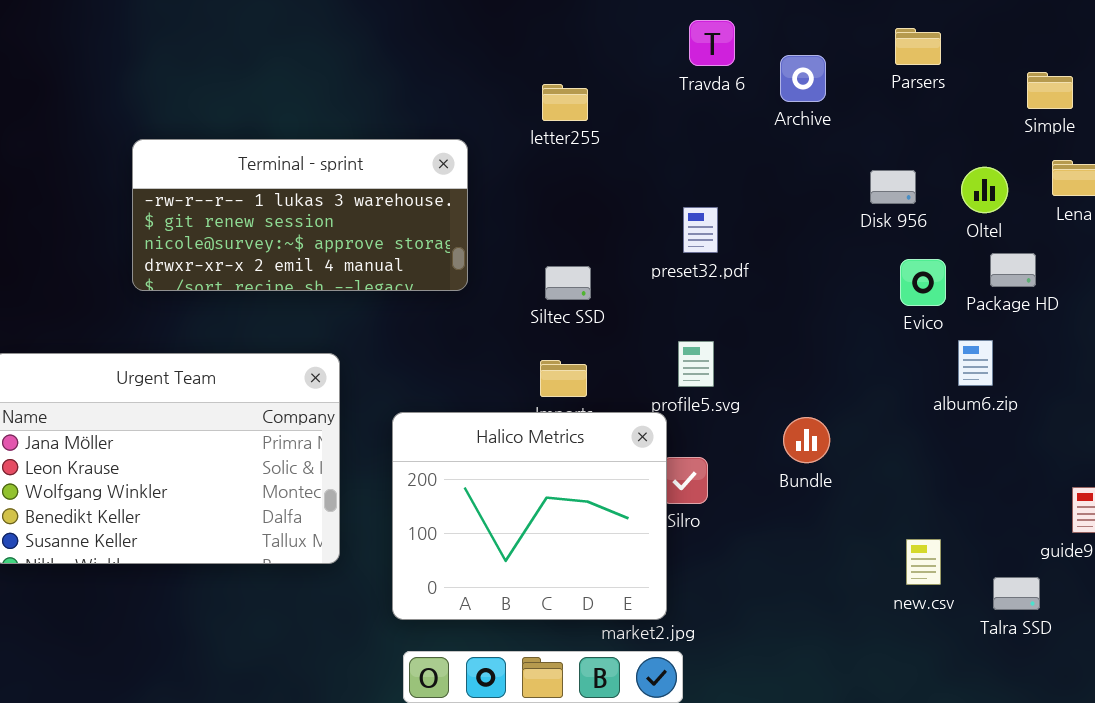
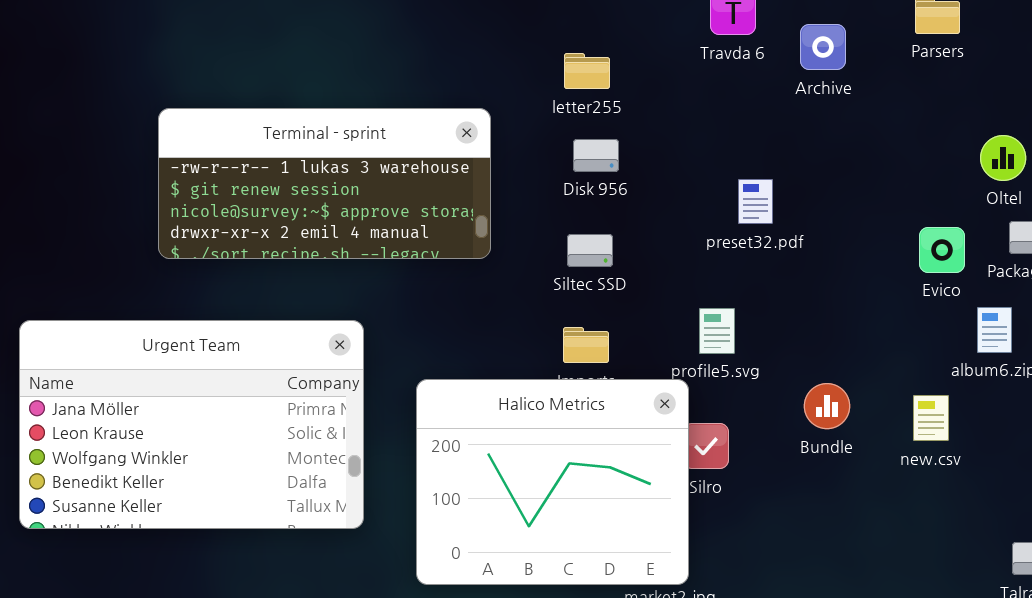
Disk 956: [870,170,916,204] -> [573,139,619,172], moved
preset32.pdf: [683,207,718,253] -> [738,179,773,224], moved
new.csv: [906,539,941,585] -> [913,395,949,441], moved

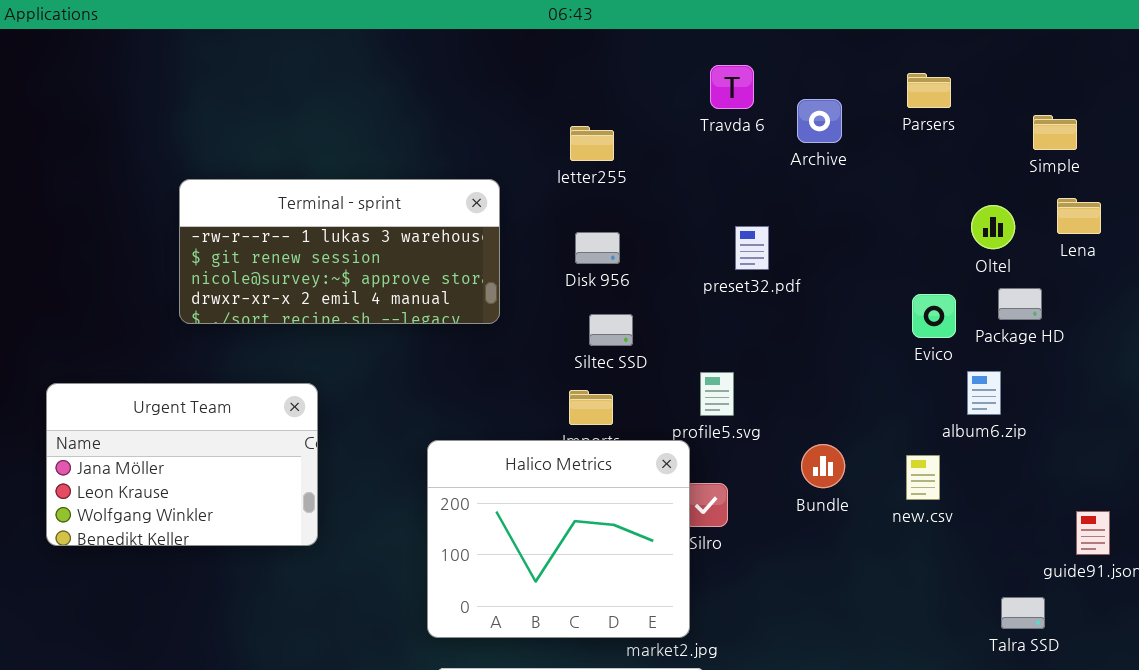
Disk 956: [573,139,619,172] -> [575,232,620,264], moved
preset32.pdf: [738,179,773,224] -> [735,226,769,270], moved
Siltec SSD: [567,234,613,267] -> [589,314,633,346], moved
Urgent Team: [19,320,364,529] -> [46,383,318,546], resized

